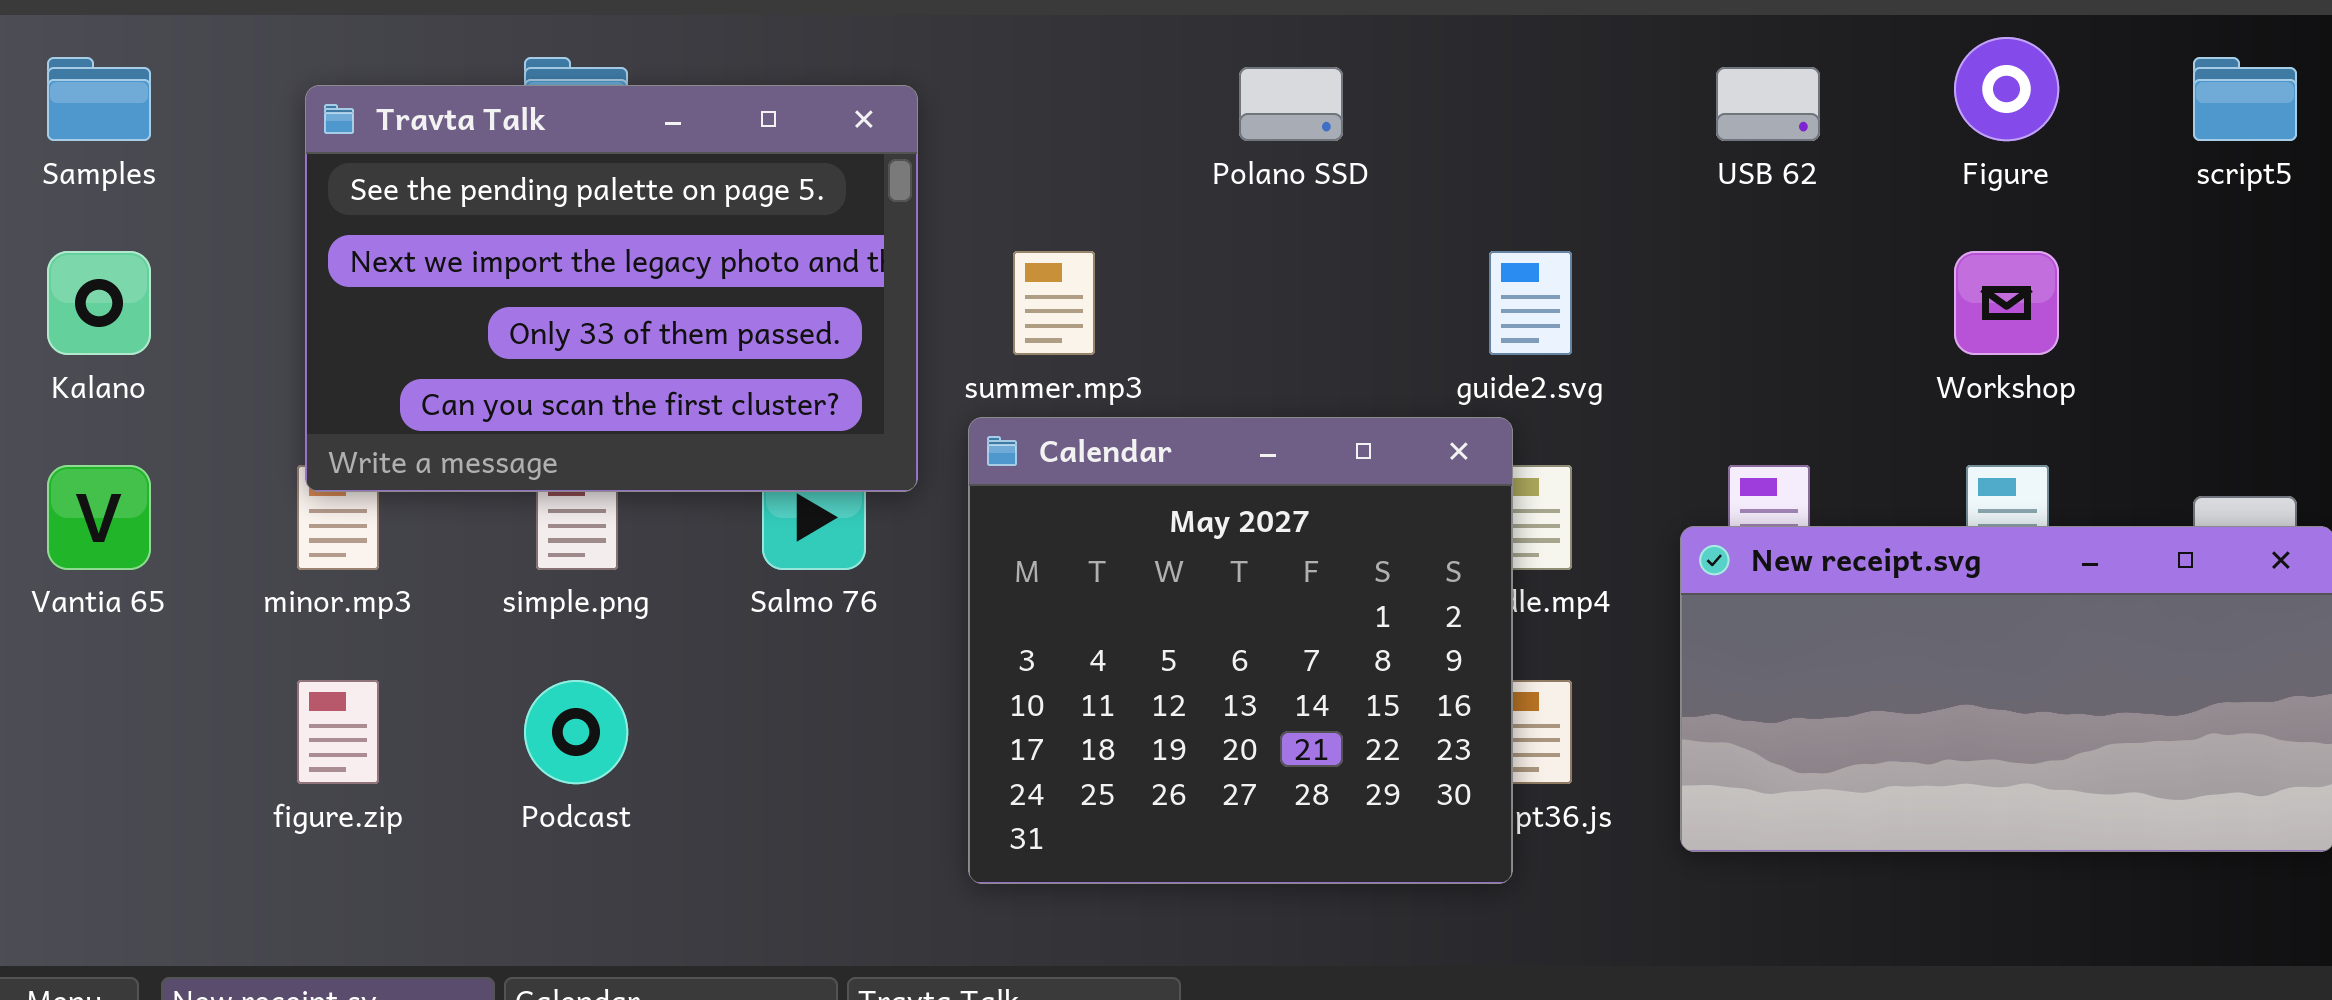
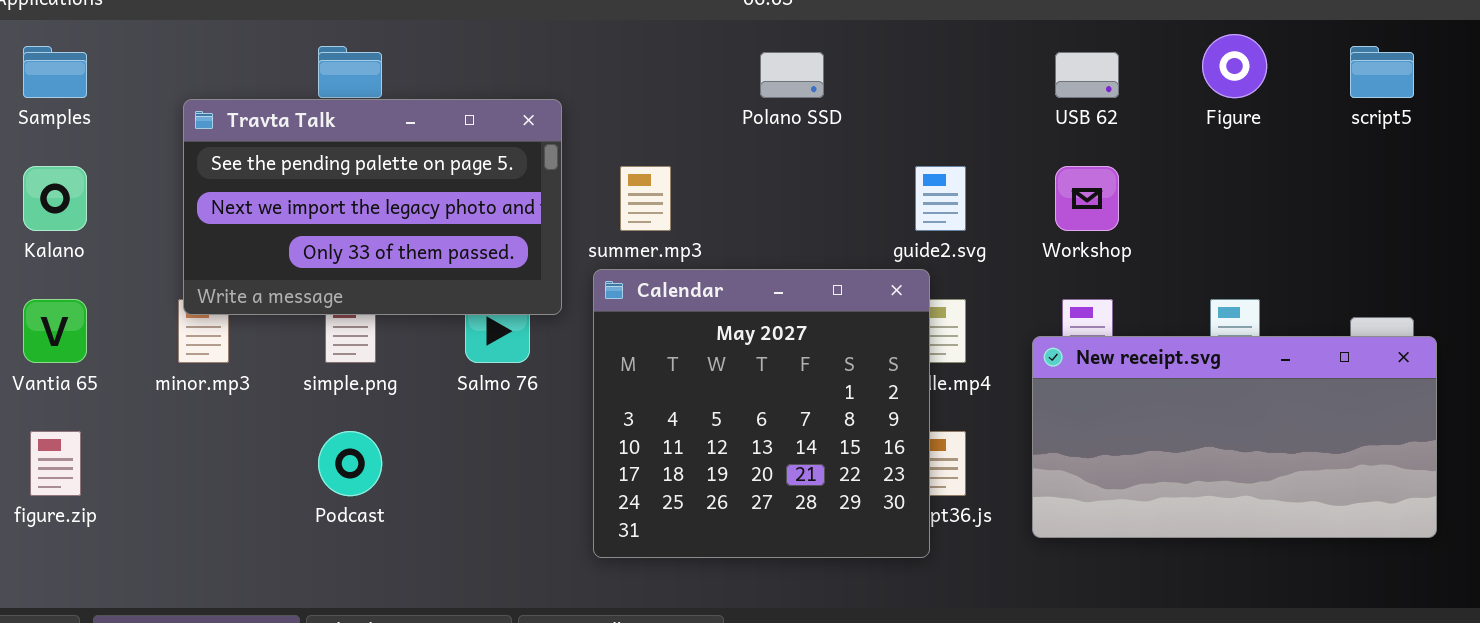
Travta Talk: [305,85,918,492] -> [183,99,562,315], resized
Workshop: [1954,251,2059,355] -> [1055,166,1119,231], moved
figure.zip: [297,680,379,784] -> [30,431,81,496], moved

